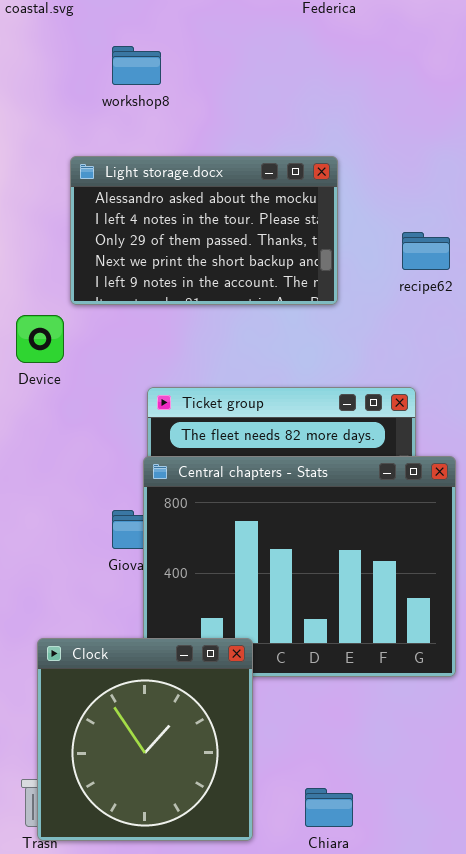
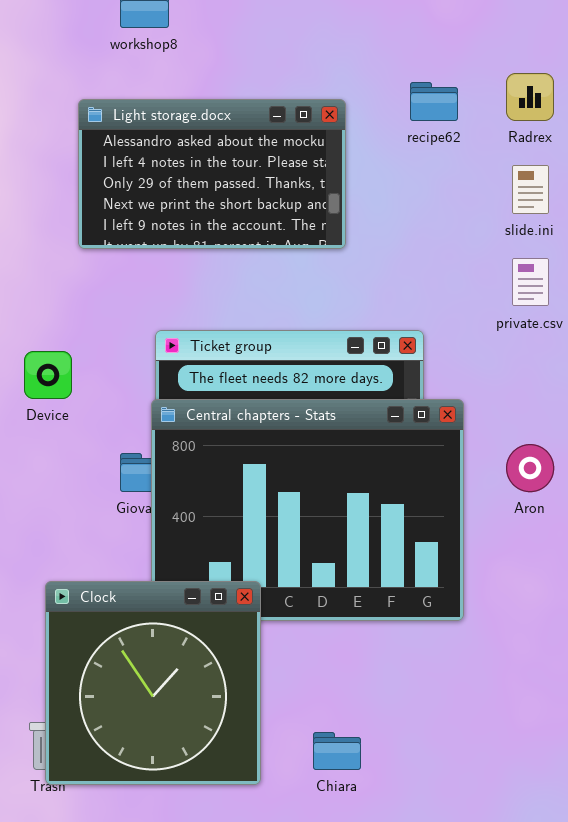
recipe62: [402,232,450,270] -> [410,82,458,121], moved
Device: [16,315,64,363] -> [24,351,72,399], moved

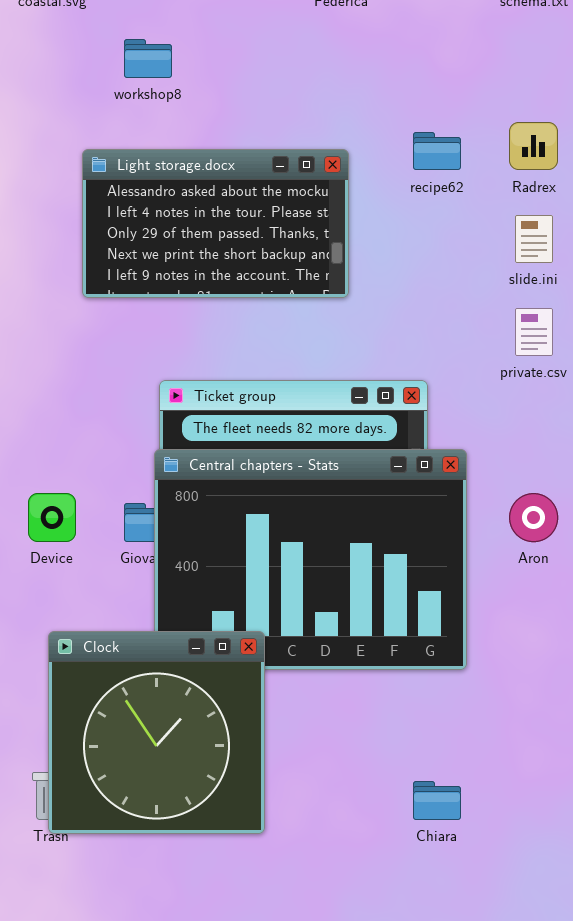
Device: [24,351,72,399] -> [28,493,76,542], moved
Chiara: [313,732,361,770] -> [413,781,461,820], moved

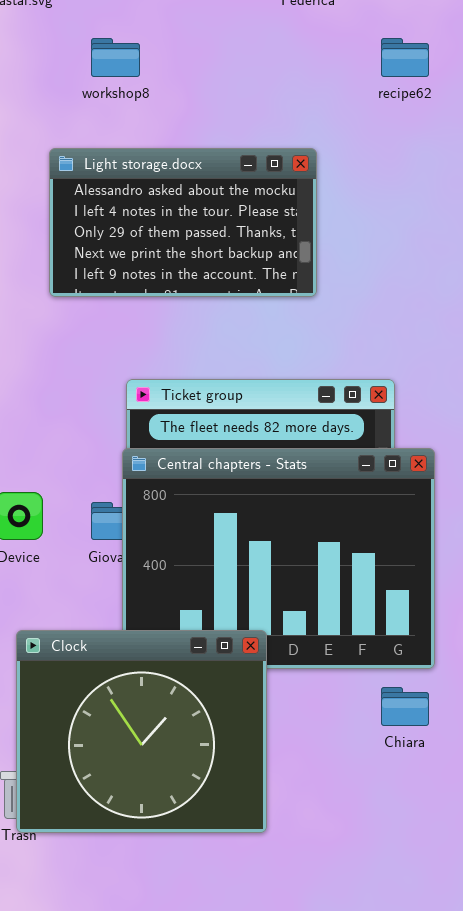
recipe62: [413,132,461,170] -> [381,38,429,77], moved
Clock: [48,631,265,834] -> [16,630,267,833], resized
Chiara: [413,781,461,820] -> [381,687,429,726], moved

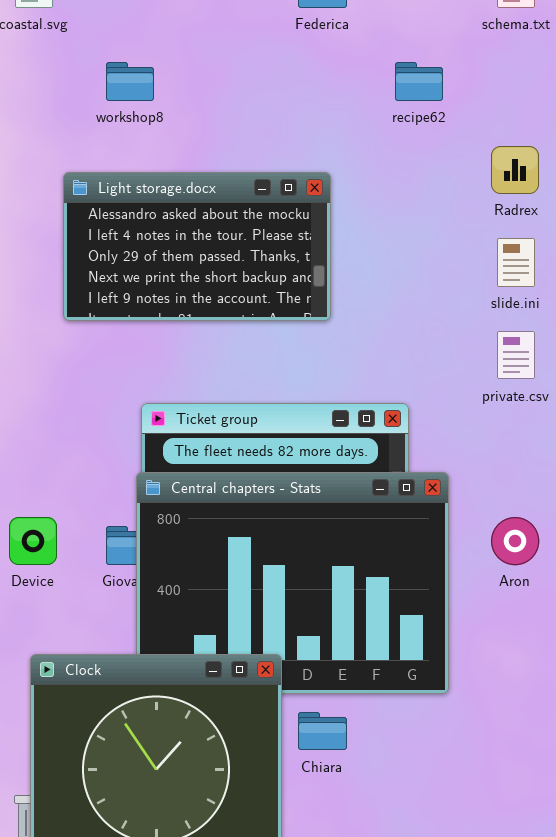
Chiara: [381,687,429,726] -> [298,712,347,750], moved

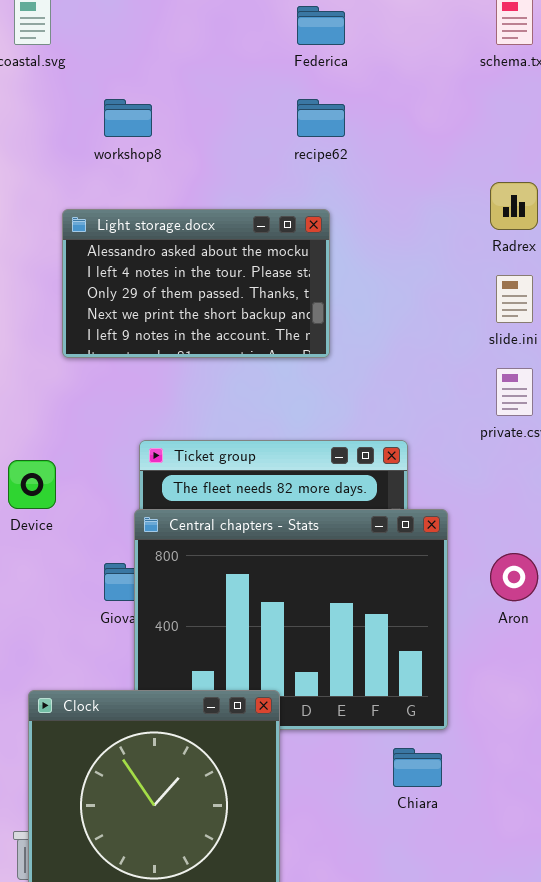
recipe62: [395,62,443,101] -> [297,99,345,137], moved
Device: [9,517,57,565] -> [8,460,56,509], moved
Chiara: [298,712,347,750] -> [393,748,442,787], moved

